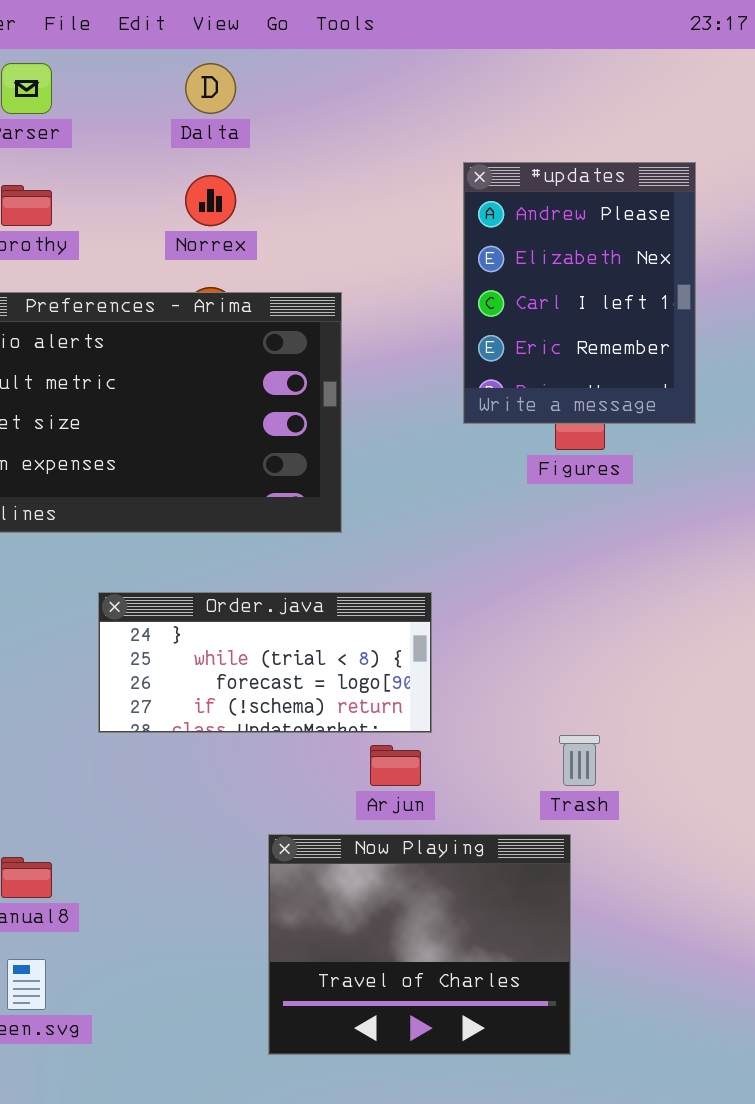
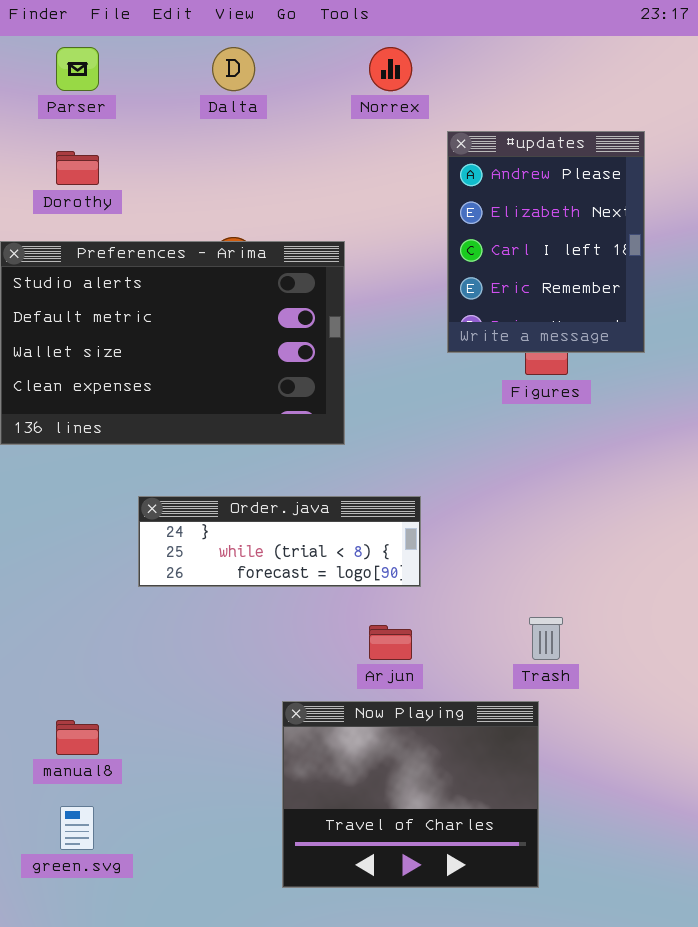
Norrex: [185,175,236,226] -> [369,47,412,91], moved
Order.java: [98,592,432,733] -> [138,496,421,587], resized

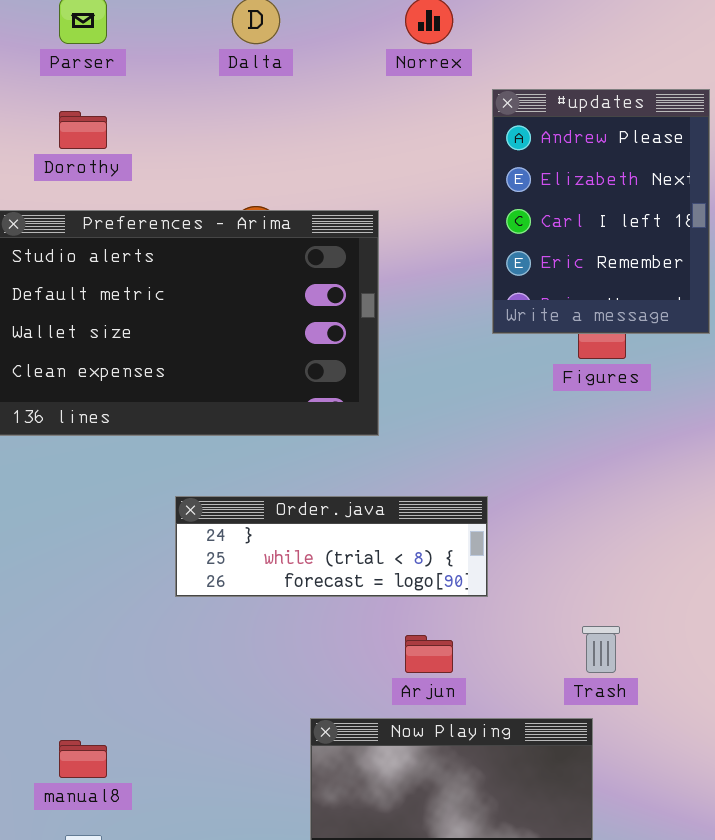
Order.java: [138,496,421,587] -> [175,496,488,597], moved

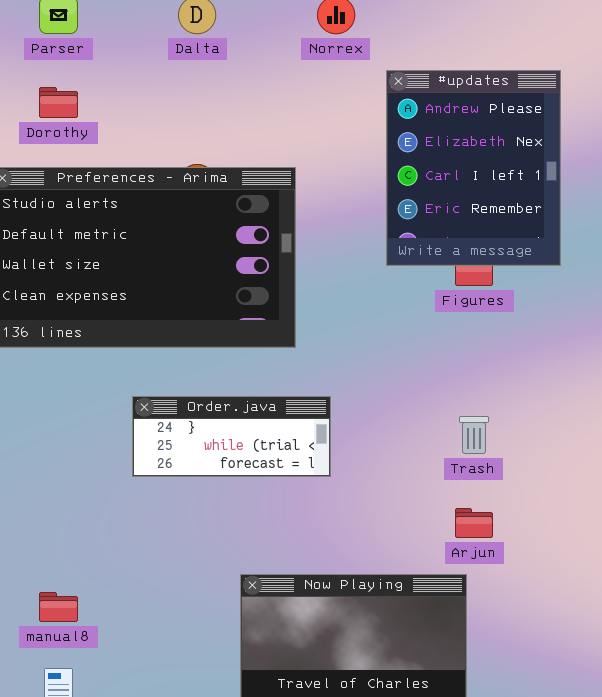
Order.java: [175,496,488,597] -> [132,396,331,477], resized
Trash: [582,626,620,673] -> [459,416,489,454], moved
Arjun: [405,635,453,673] -> [455,508,493,538], moved

